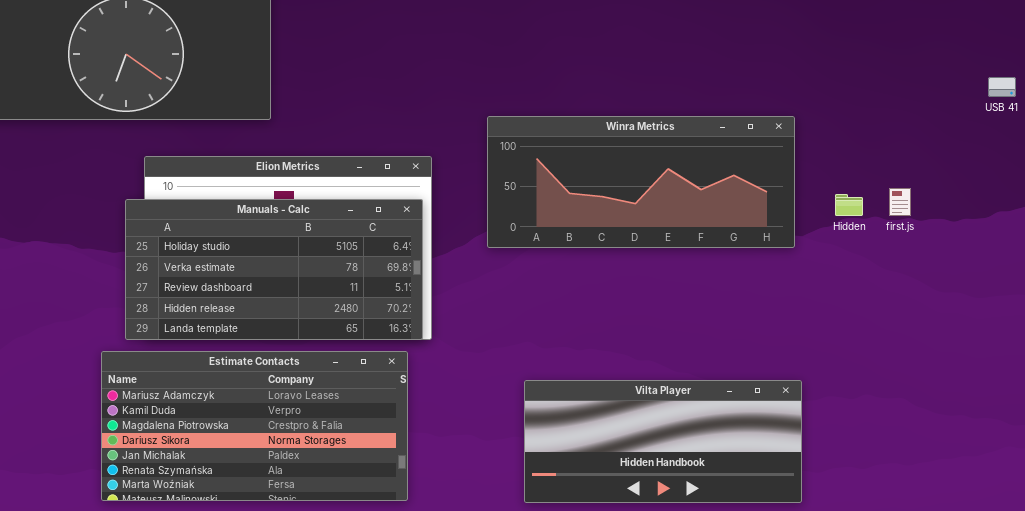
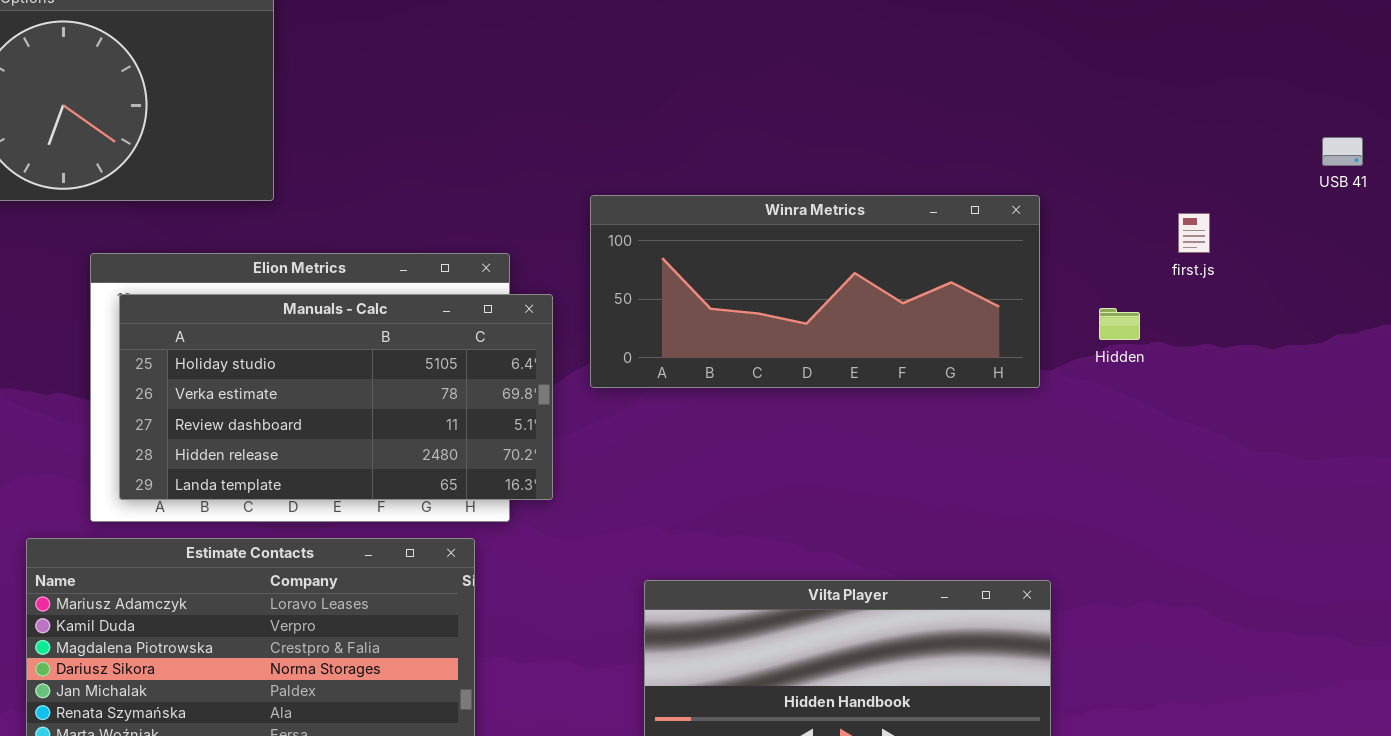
first.js: [889,188,911,216] -> [1178,213,1210,253], moved
Manuals - Calc: [125,199,423,340] -> [119,294,553,500], moved

